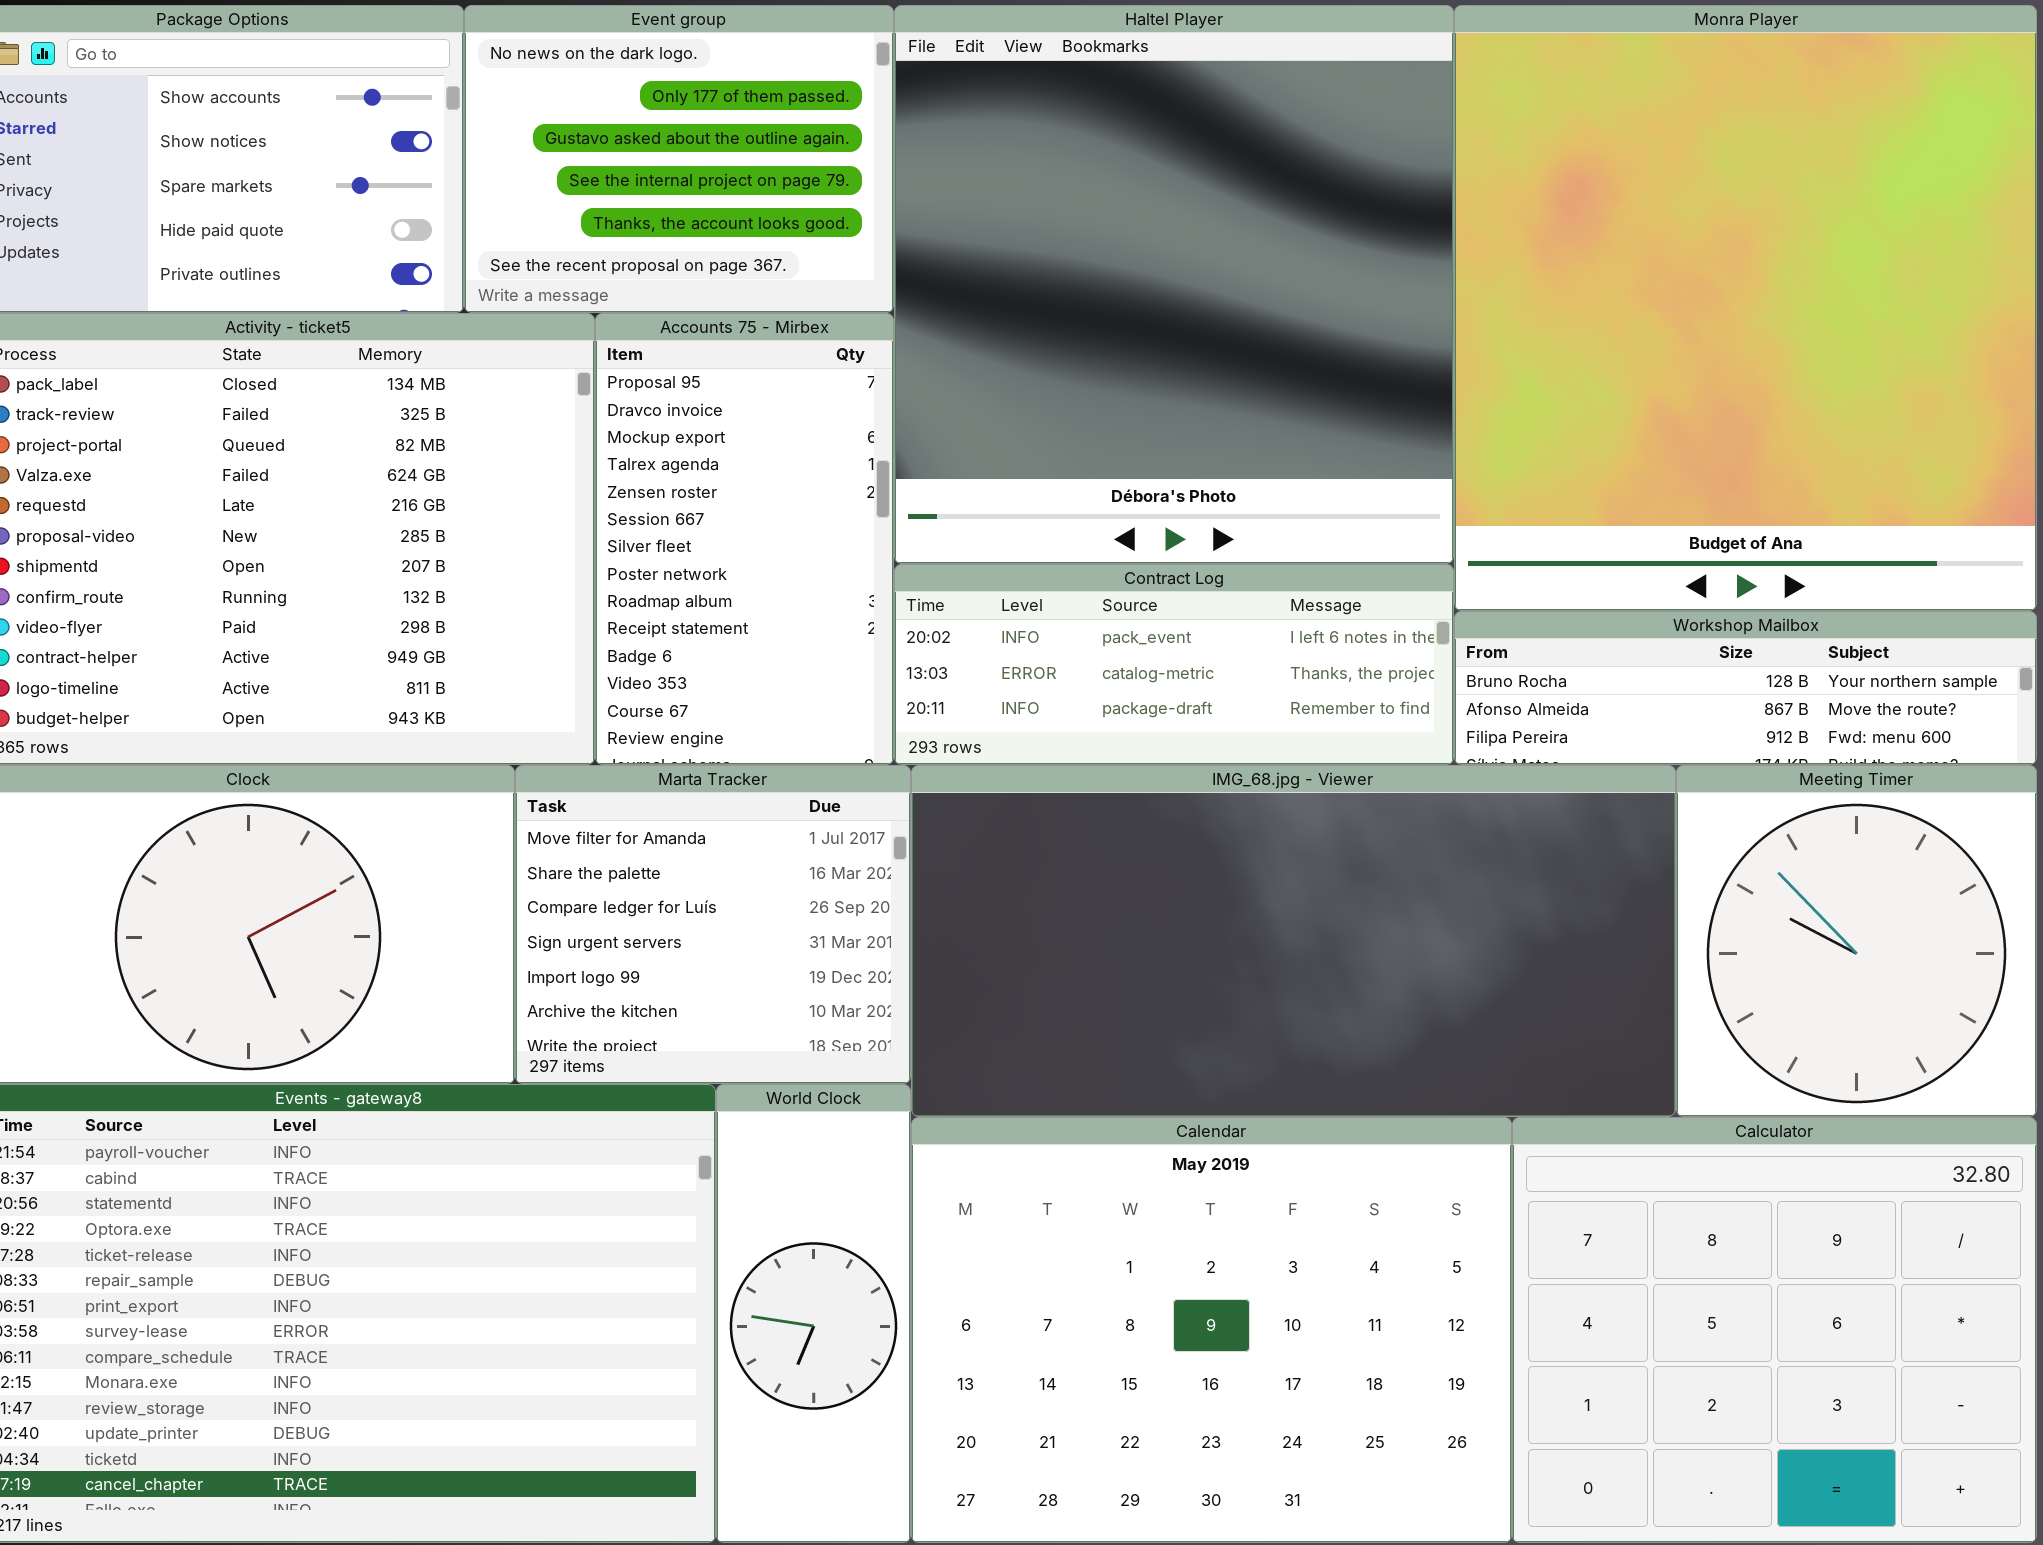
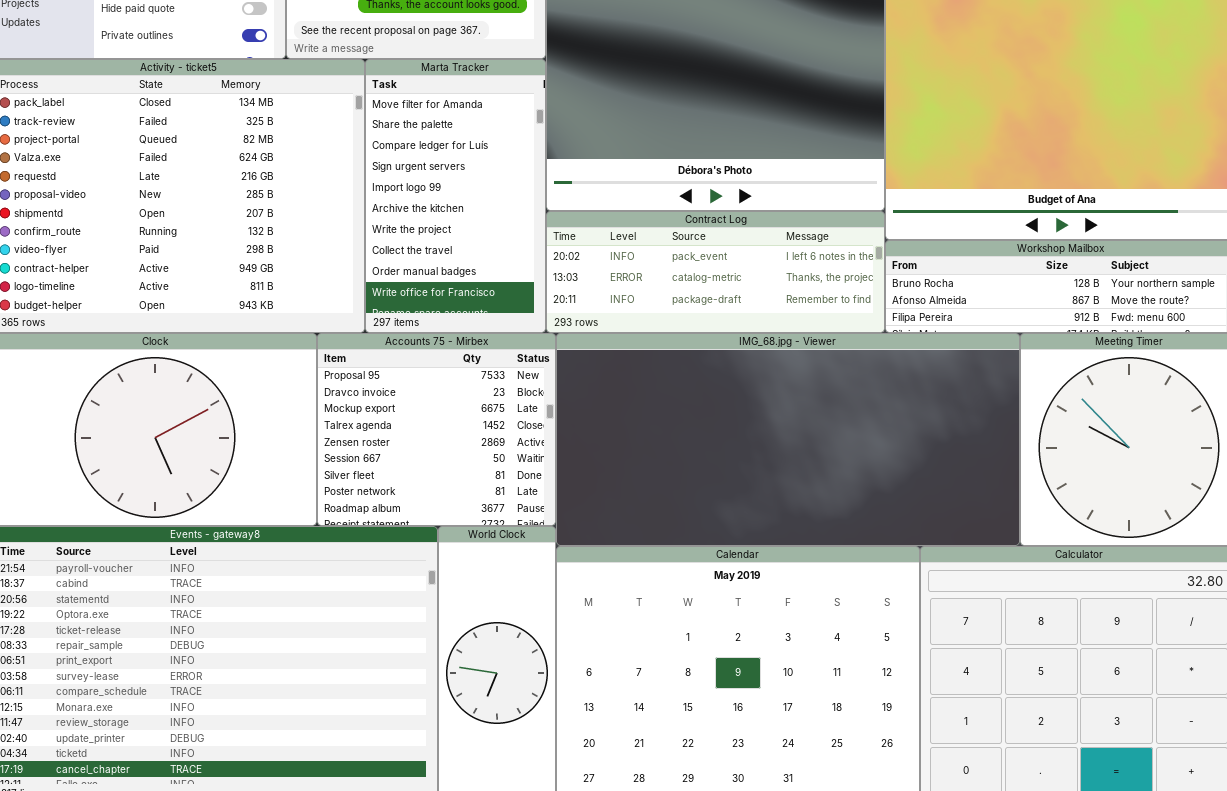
Accounts 75 - Mirbex: [595,313,894,765] -> [317,333,556,526], moved, resized
Marta Tracker: [515,765,911,1084] -> [365,59,546,333], moved, resized

